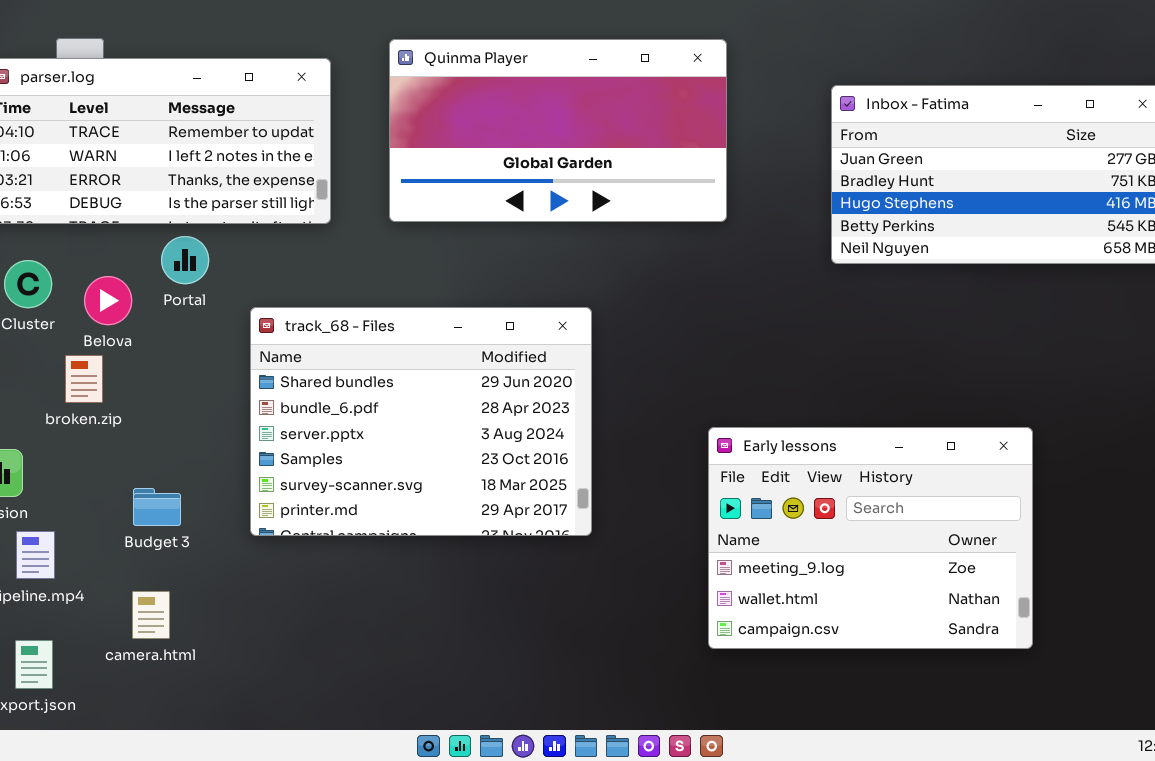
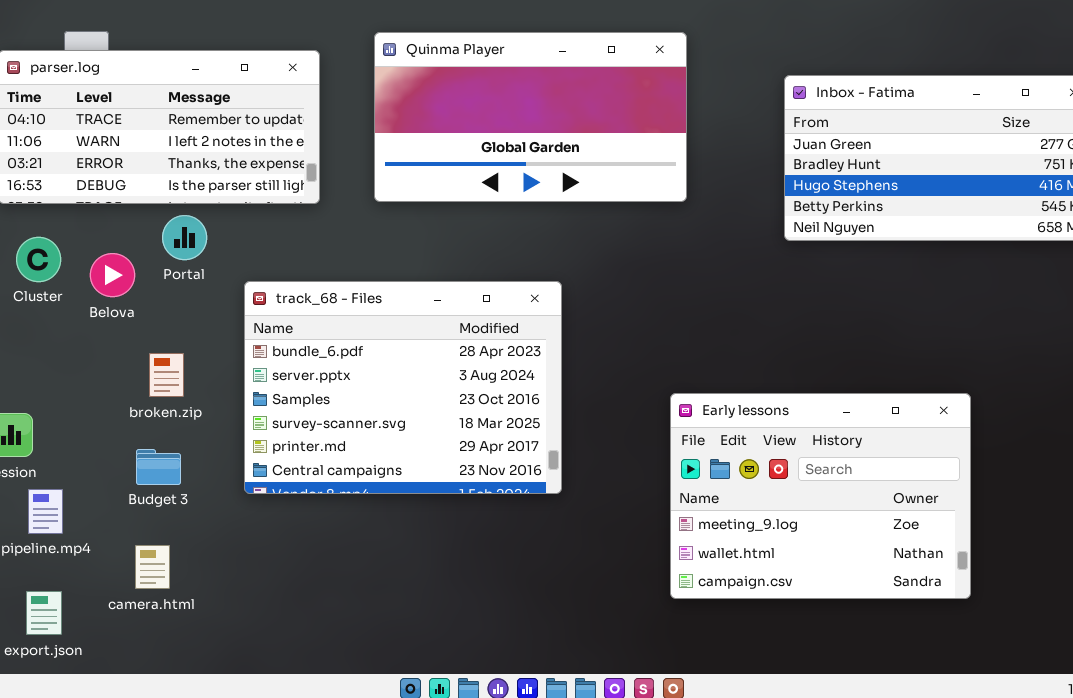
track_68 - Files: [250,307,592,536] -> [244,281,562,494], scrolled down 1 row
broken.zip: [65,355,103,403] -> [149,353,184,397], moved

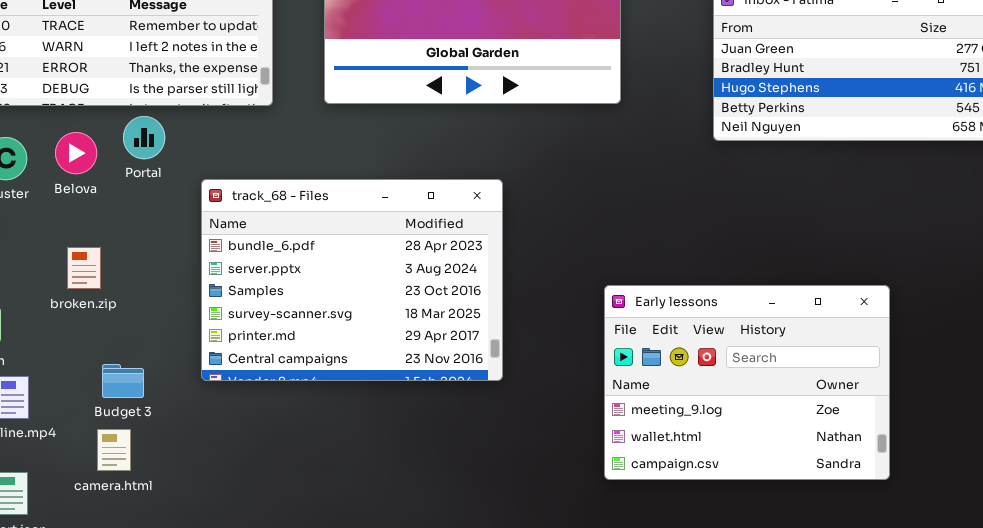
Belova: [90,253,135,297] -> [55,132,97,174], moved
broken.zip: [149,353,184,397] -> [67,247,101,289], moved
Budget 3: [136,449,181,485] -> [102,364,144,398], moved

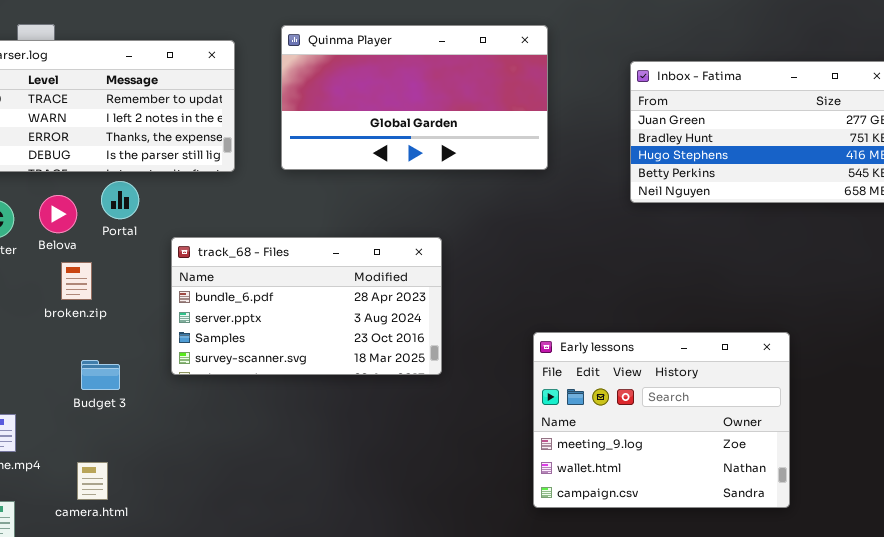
track_68 - Files: [201,179,503,381] -> [171,237,442,375], resized
broken.zip: [67,247,101,289] -> [61,262,92,300], moved
Budget 3: [102,364,144,398] -> [81,360,120,390], moved

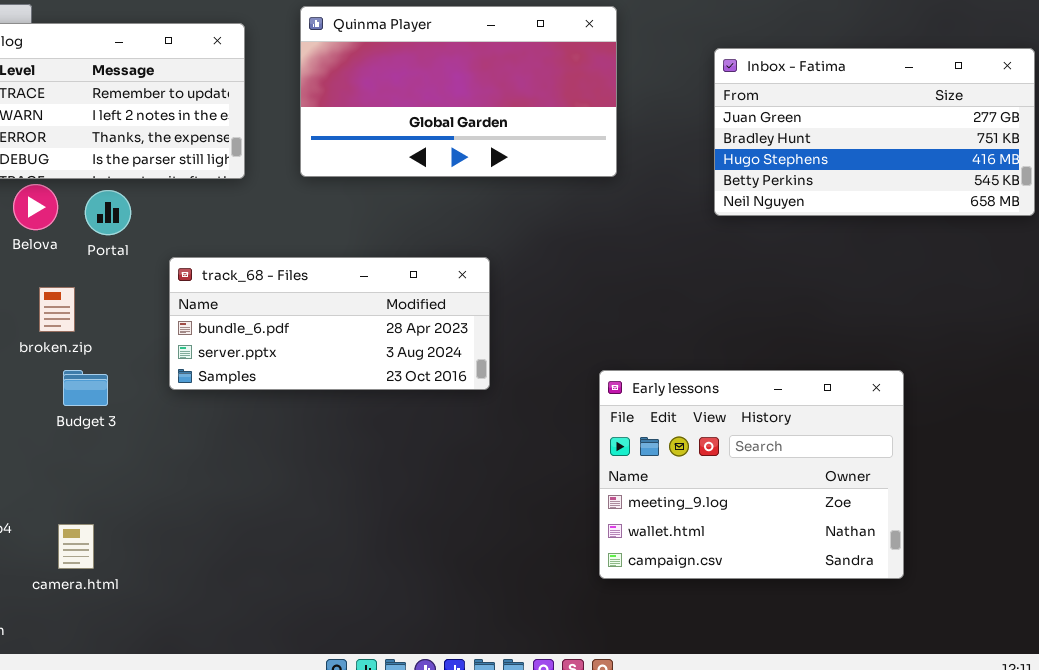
Belova: [39,195,77,233] -> [13,184,58,230], moved
track_68 - Files: [171,237,442,375] -> [169,257,490,390], resized
Budget 3: [81,360,120,390] -> [63,370,108,406], moved

